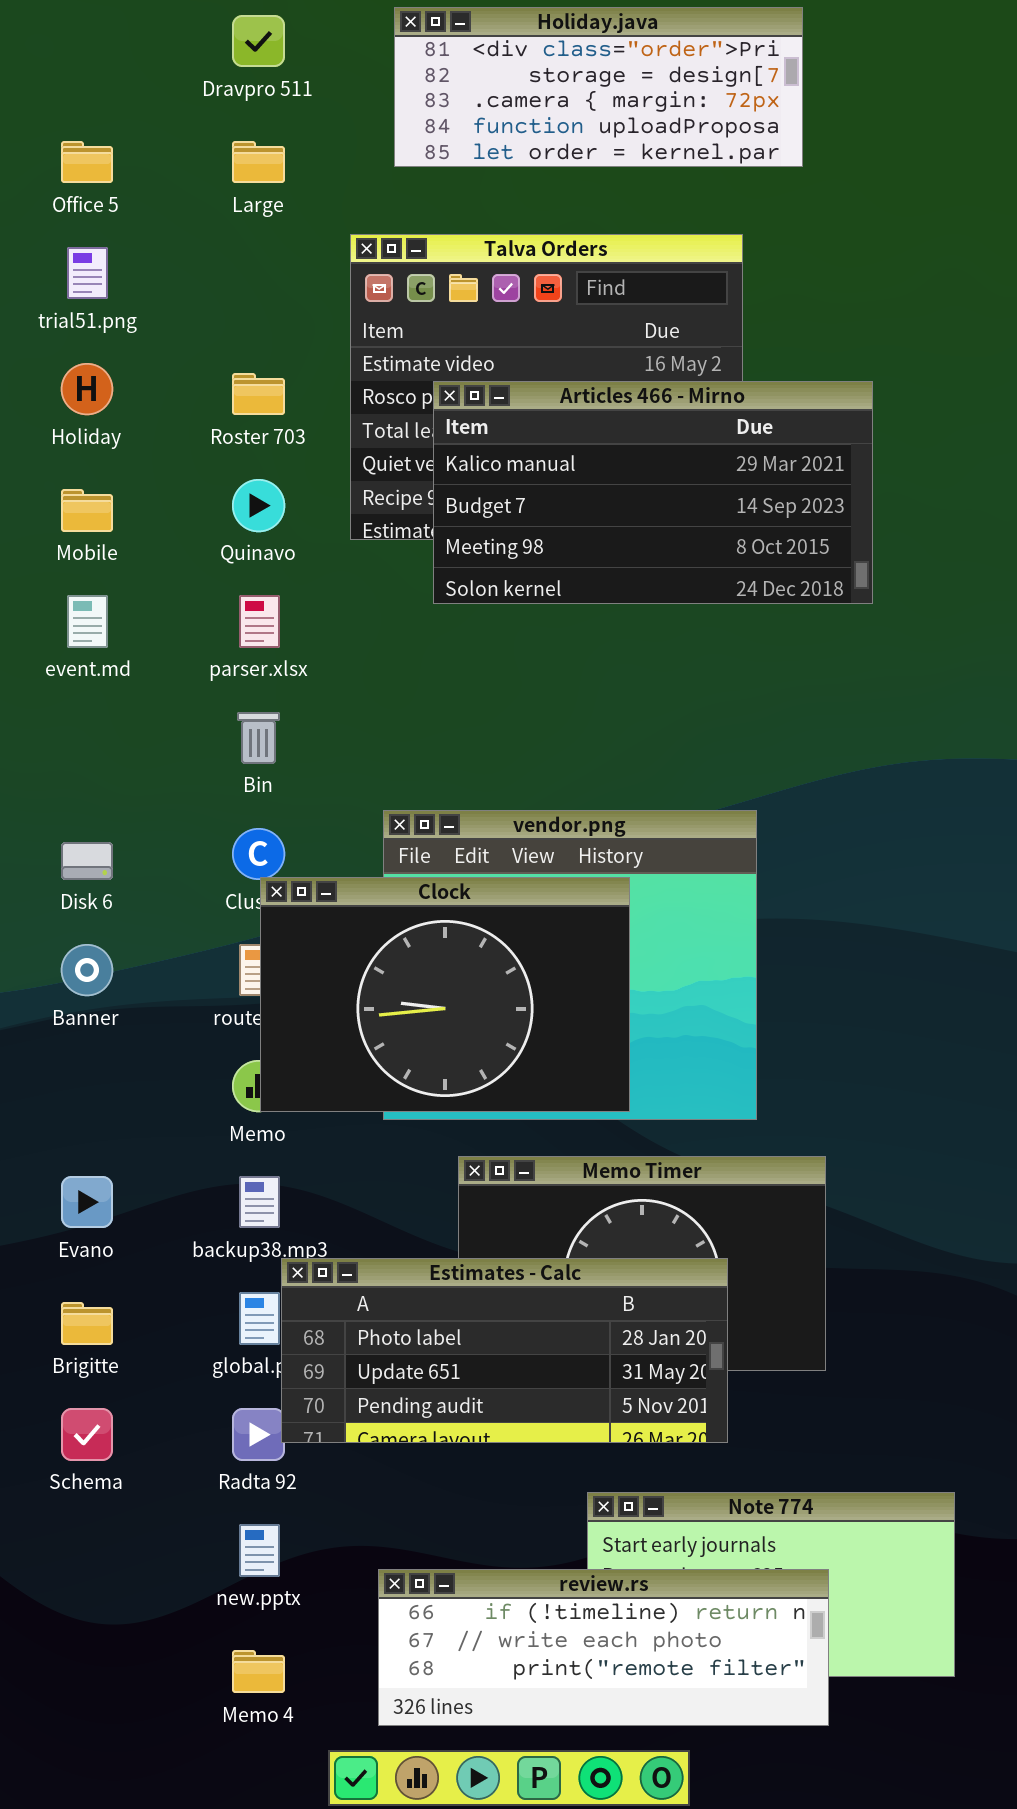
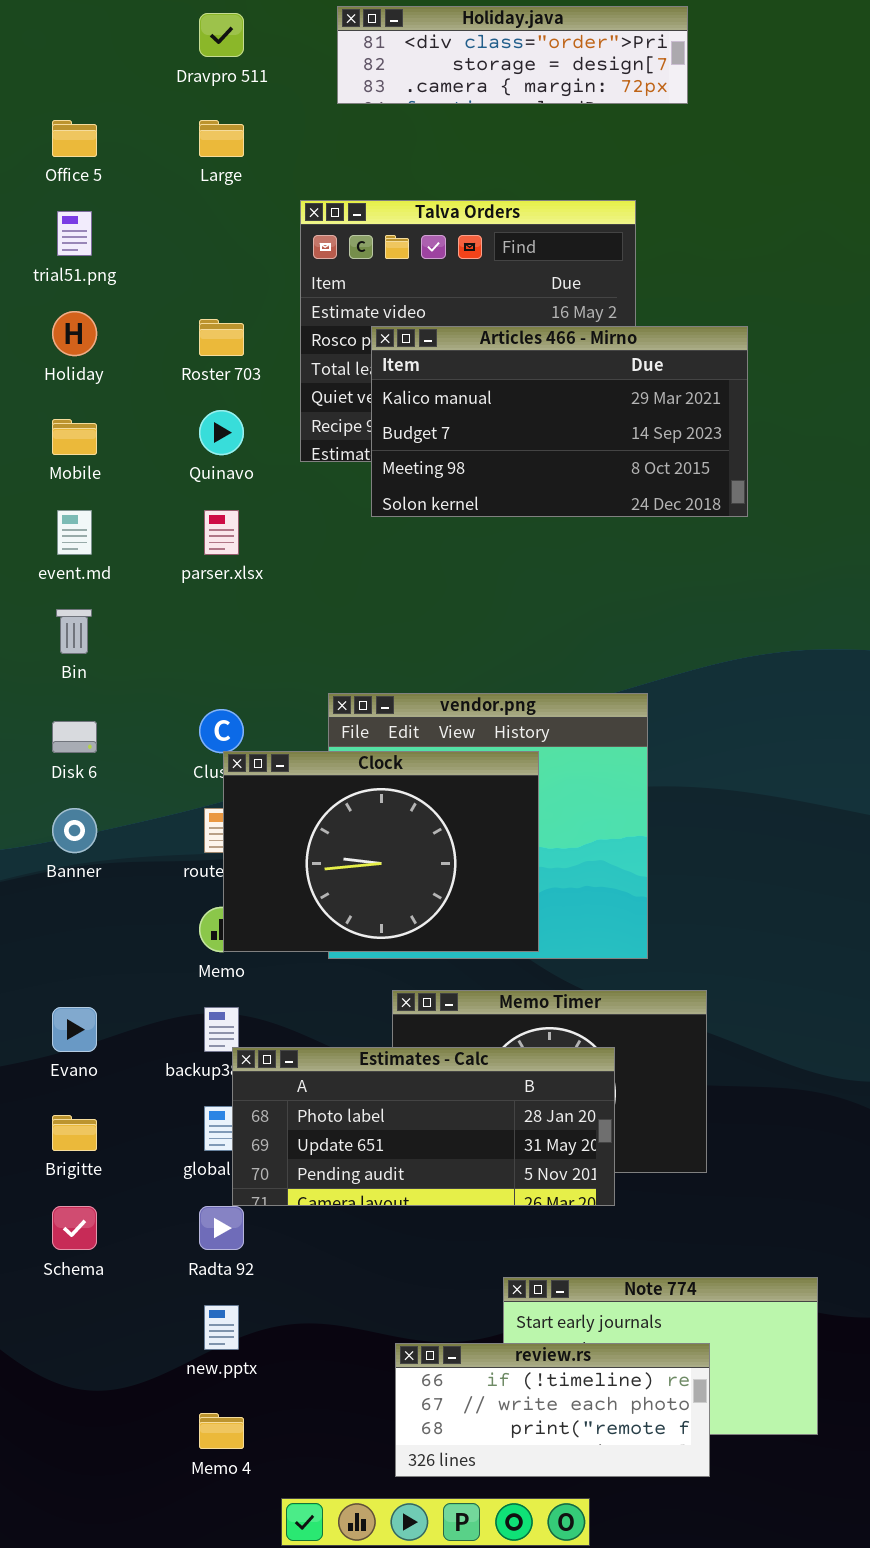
Holiday.java: [394,7,803,167] -> [337,6,688,104], resized
Bin: [237,712,280,764] -> [56,609,92,654], moved
Estimates - Calc: [281,1258,728,1443] -> [232,1047,615,1206], moved
review.rs: [378,1569,829,1726] -> [395,1343,710,1477], resized

